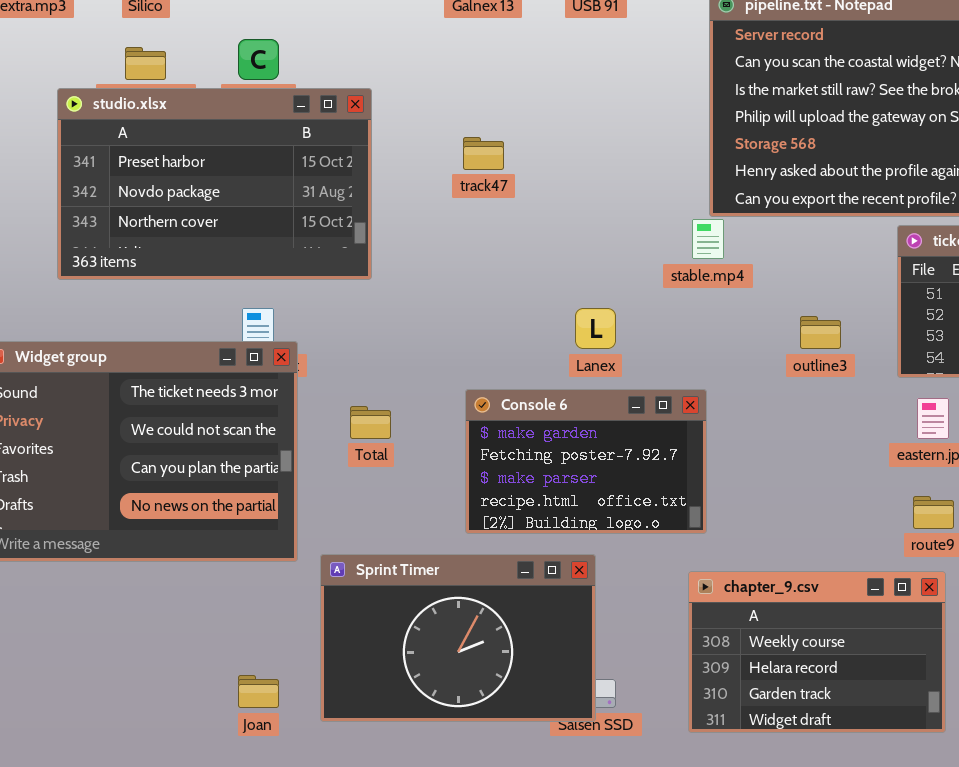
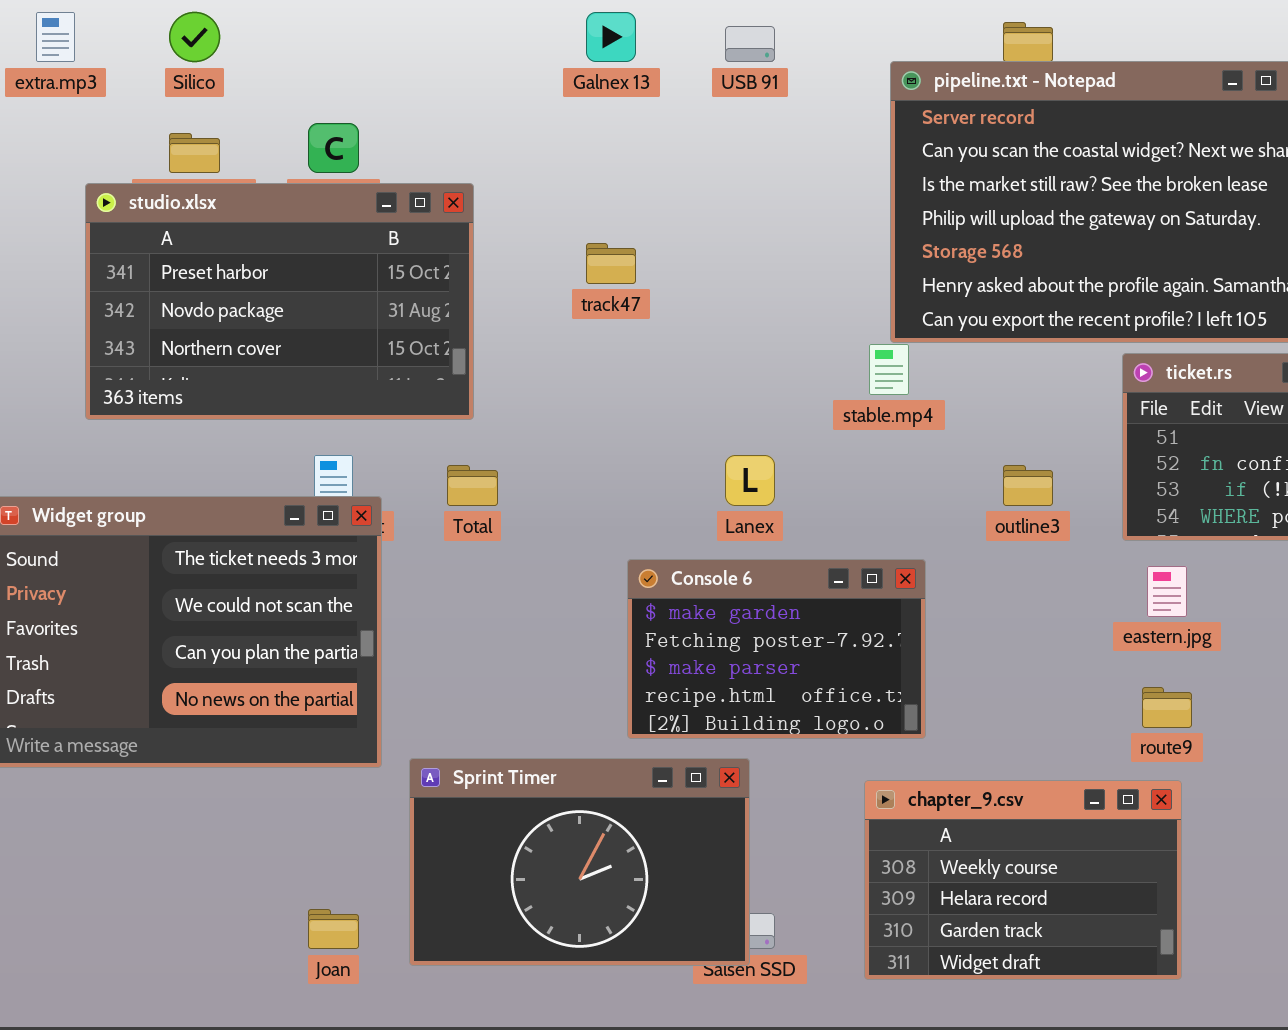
Console 6: [465,389,707,534] -> [627,559,926,739], moved
Total: [350,406,391,439] -> [447,465,498,506], moved

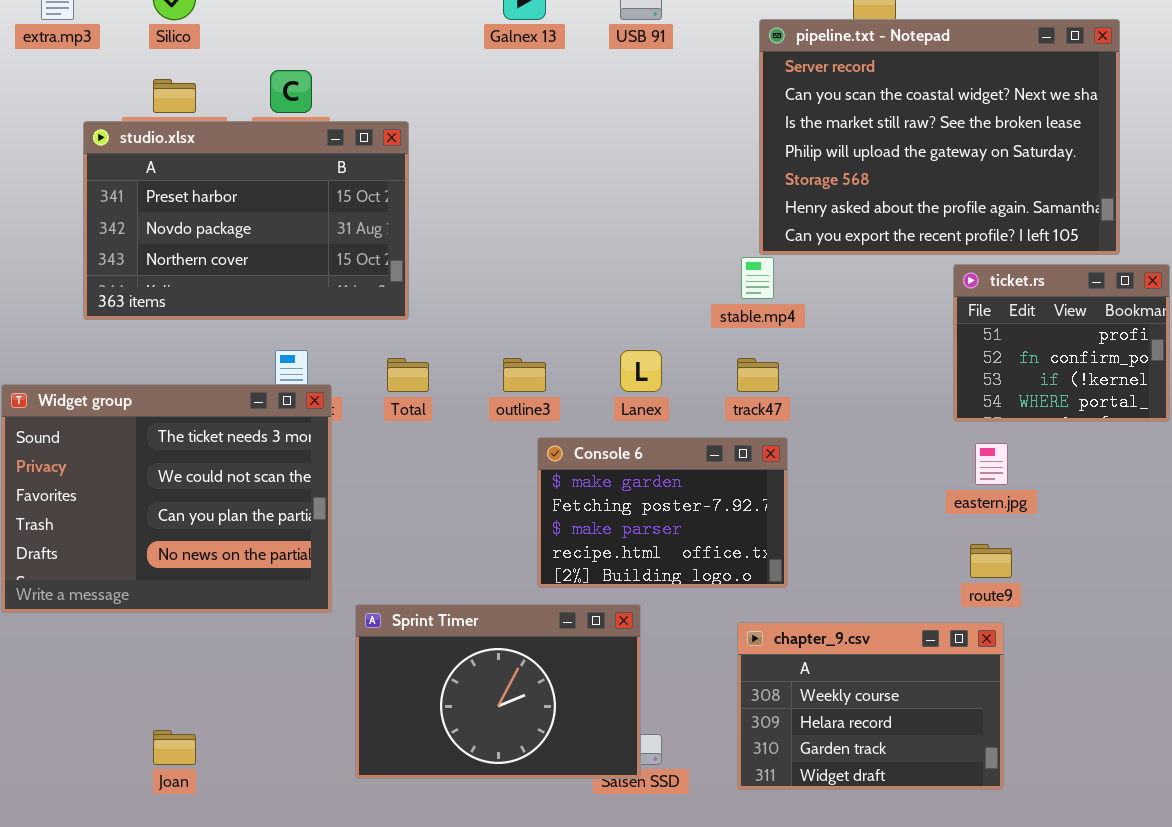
track47: [586,243,636,284] -> [737,358,779,392], moved
outline3: [1003,465,1053,506] -> [503,358,546,392], moved
Joan: [308,909,359,949] -> [153,730,196,765], moved

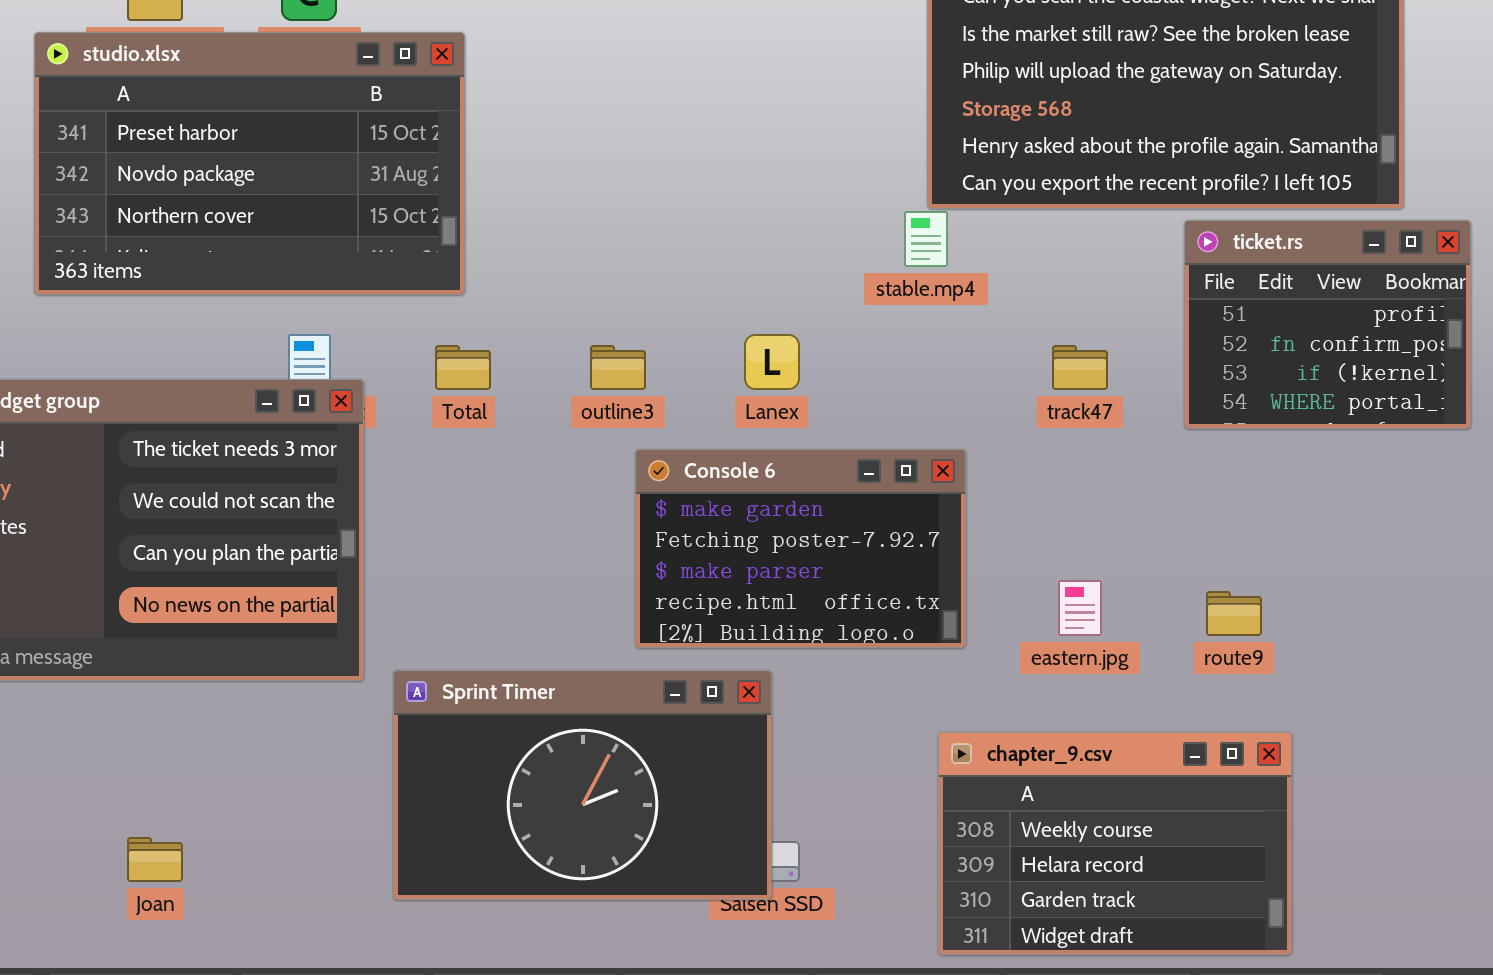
track47: [737,358,779,392] -> [1052,345,1108,390], moved
eastern.jpg: [975,443,1008,485] -> [1058,580,1102,636], moved
chapter_9.csv: [737,622,1004,790] -> [938,732,1292,955], moved

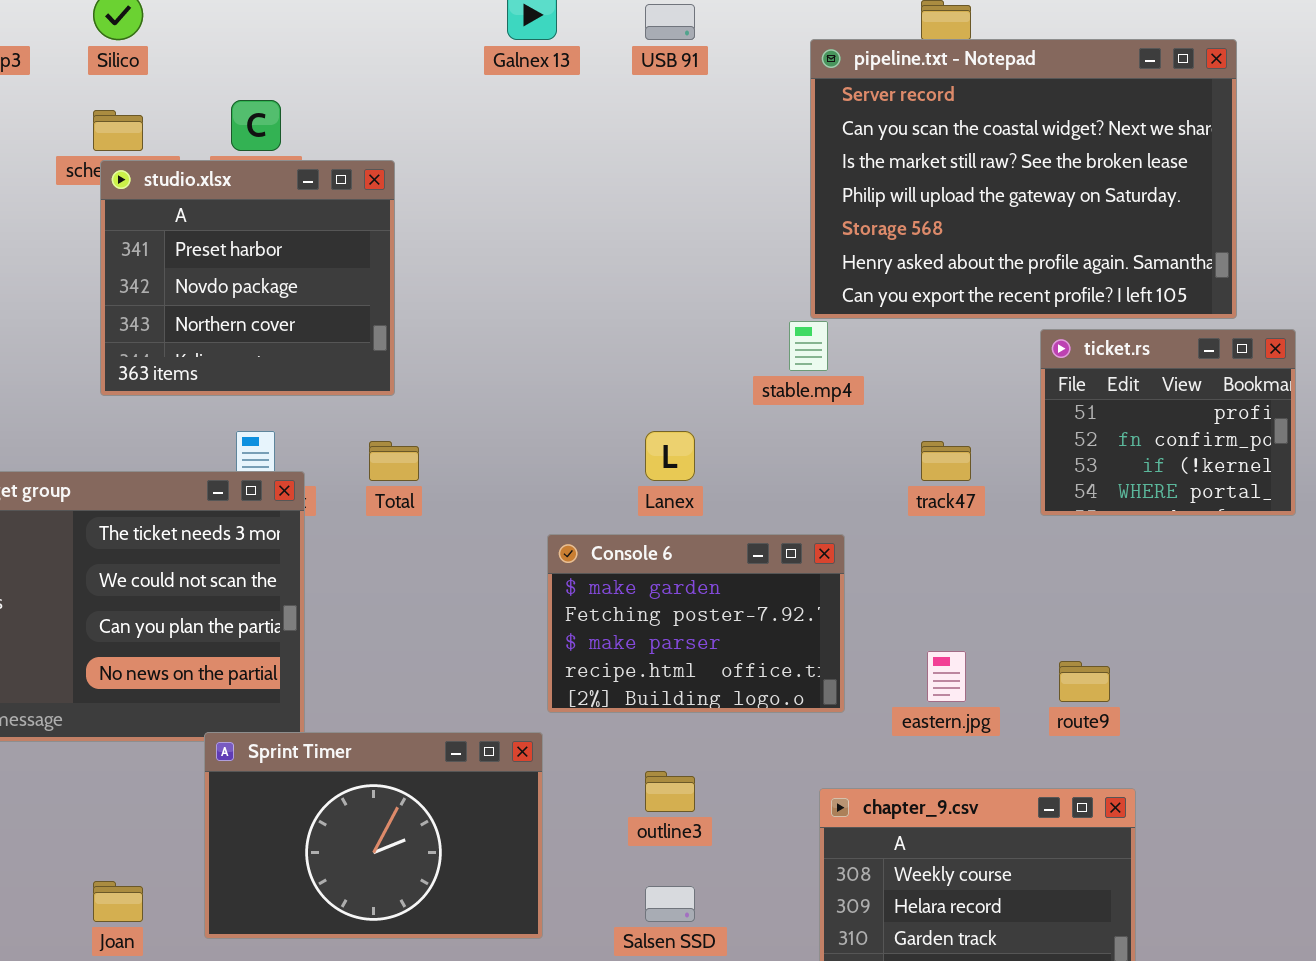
studio.xlsx: [34,32,465,295] -> [100,160,395,396], resized
outline3: [590,345,646,390] -> [645,771,695,812], moved
Sprint Timer: [393,670,772,900] -> [204,732,543,939], moved

